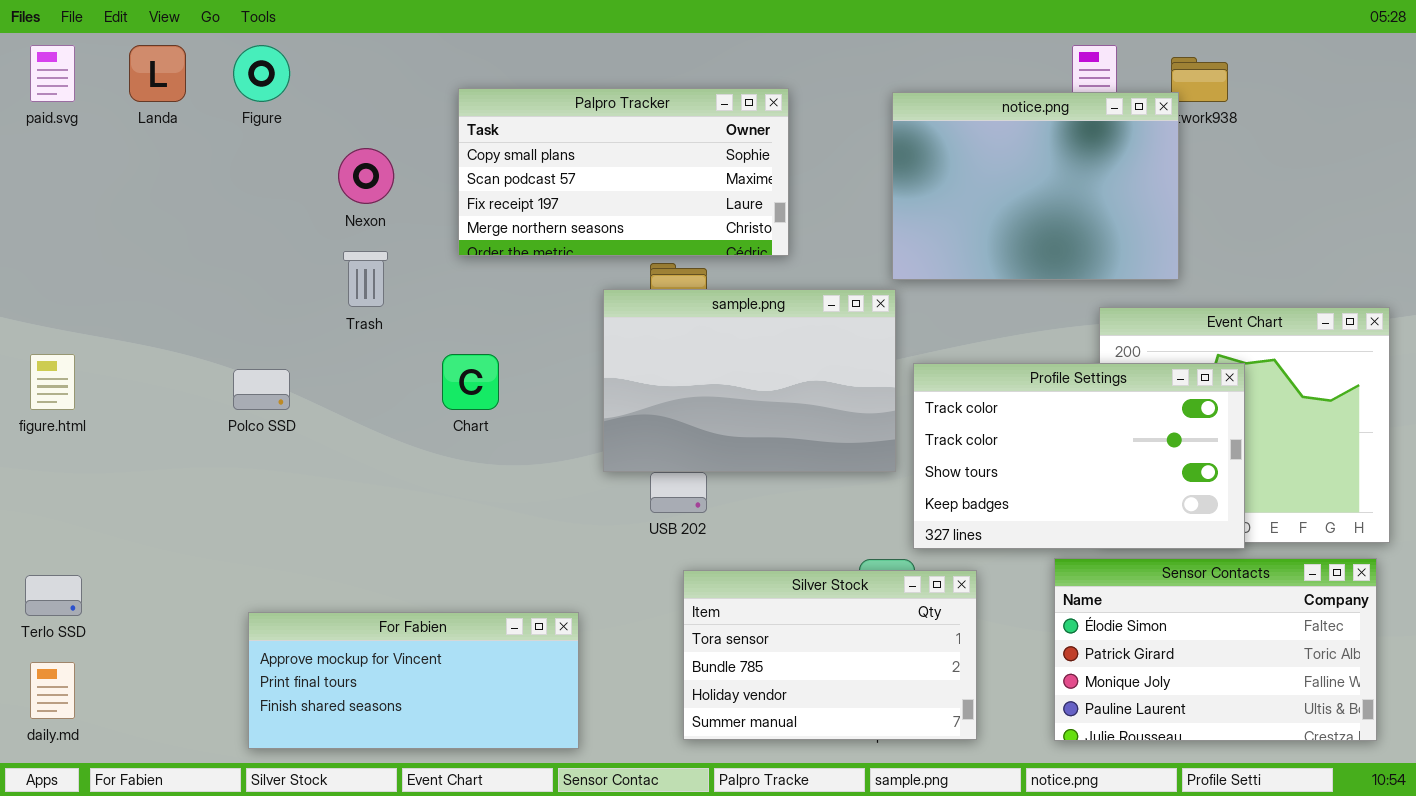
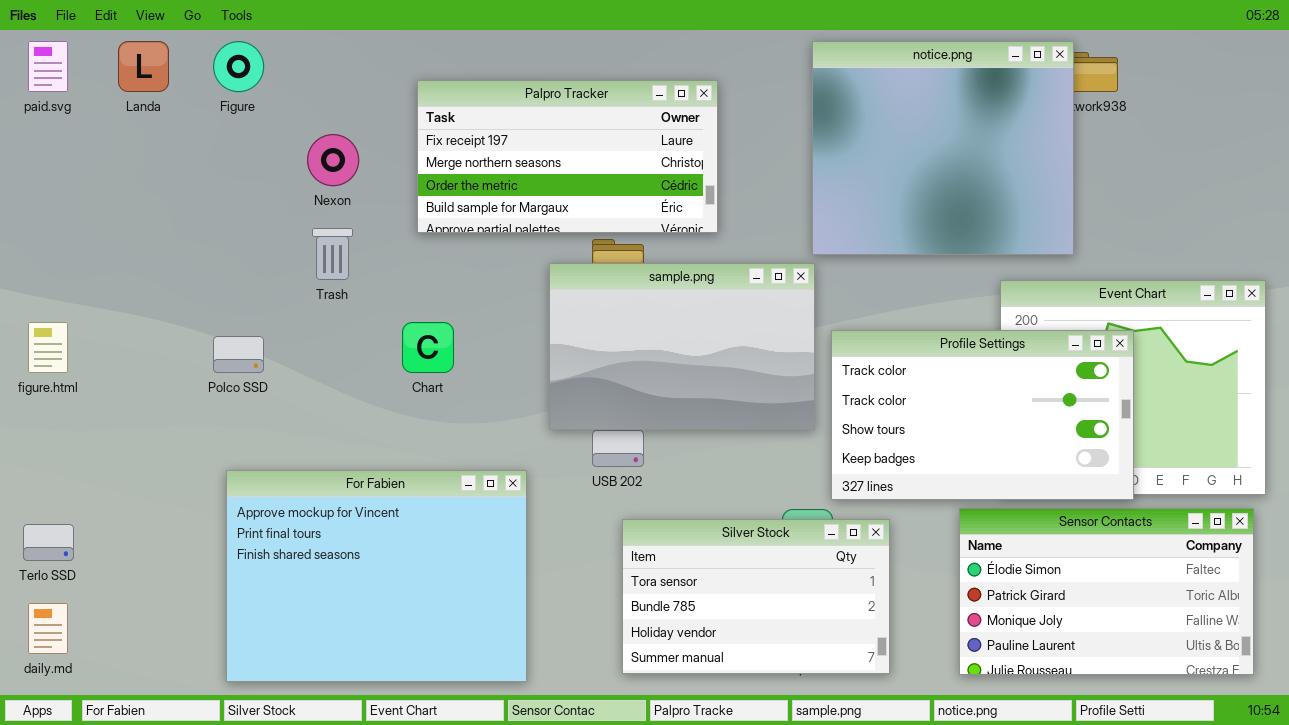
Palpro Tracker: [458,88,789,256] -> [417,80,718,233], scrolled down 2 rows
notice.png: [892,92,1179,280] -> [812,41,1074,255], resized
For Fabien: [248,612,579,749] -> [226,470,527,682], resized

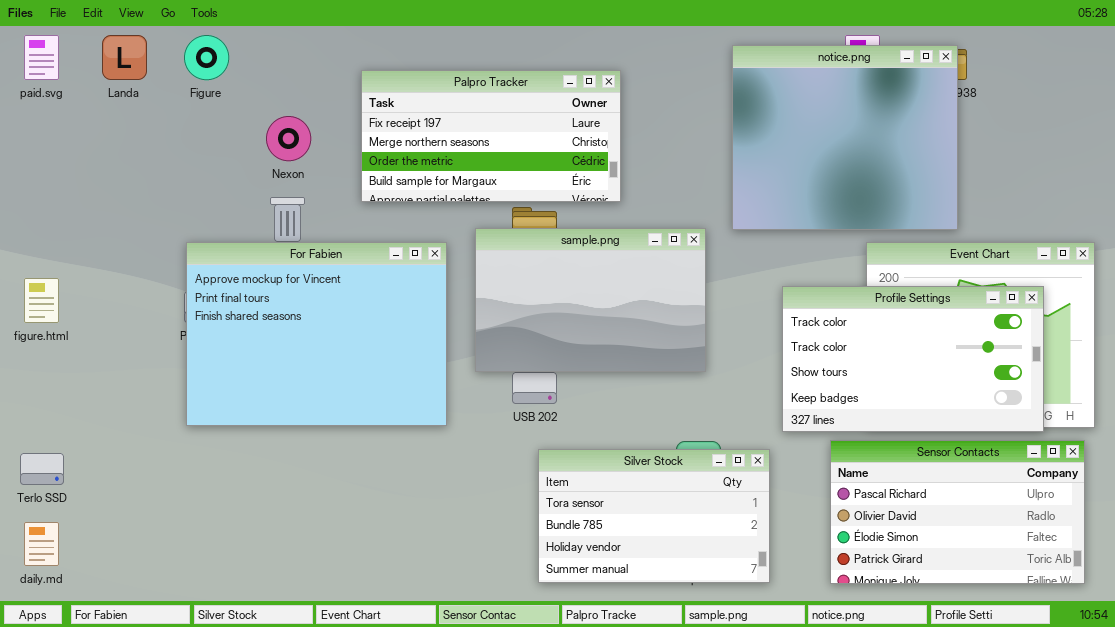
notice.png: [812,41,1074,255] -> [732,45,958,230], moved
Profile Settings: [831,330,1134,500] -> [782,286,1044,432], moved
For Fabien: [226,470,527,682] -> [186,242,447,426], moved
Sensor Contacts: [959,508,1254,675] -> [830,440,1085,584], scrolled up 2 rows

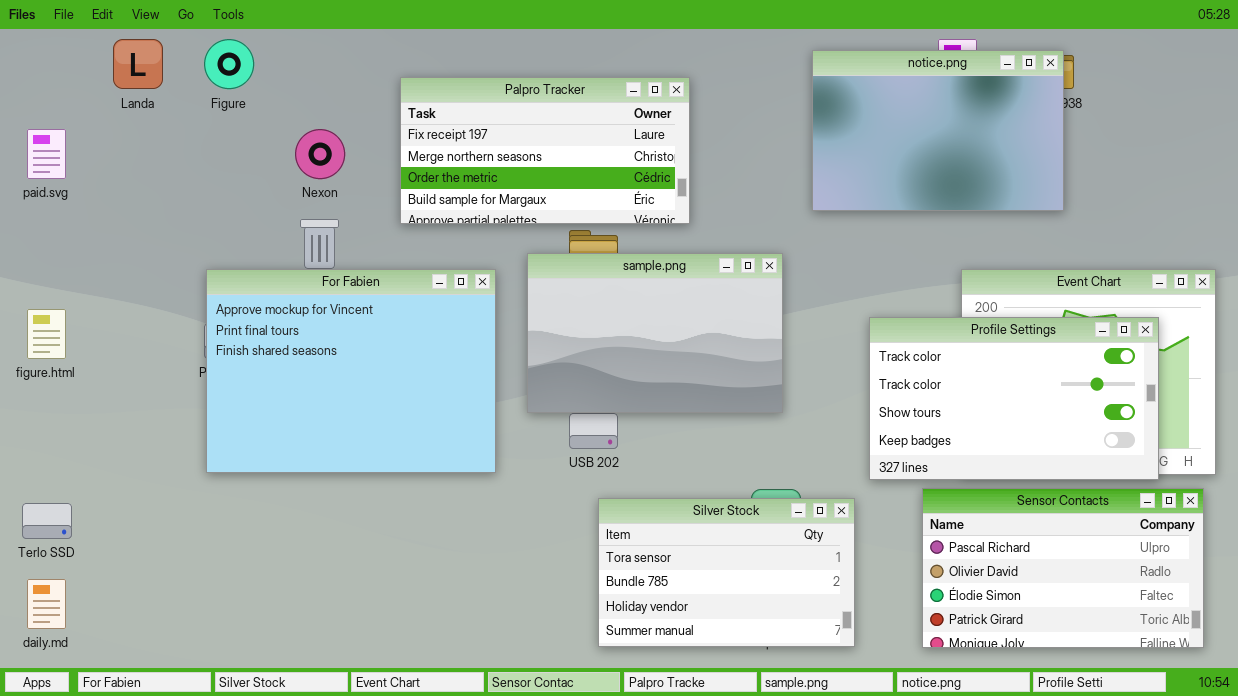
paid.svg: [24,35,59,80] -> [27,129,66,179], moved
notice.png: [732,45,958,230] -> [812,50,1064,211], resized

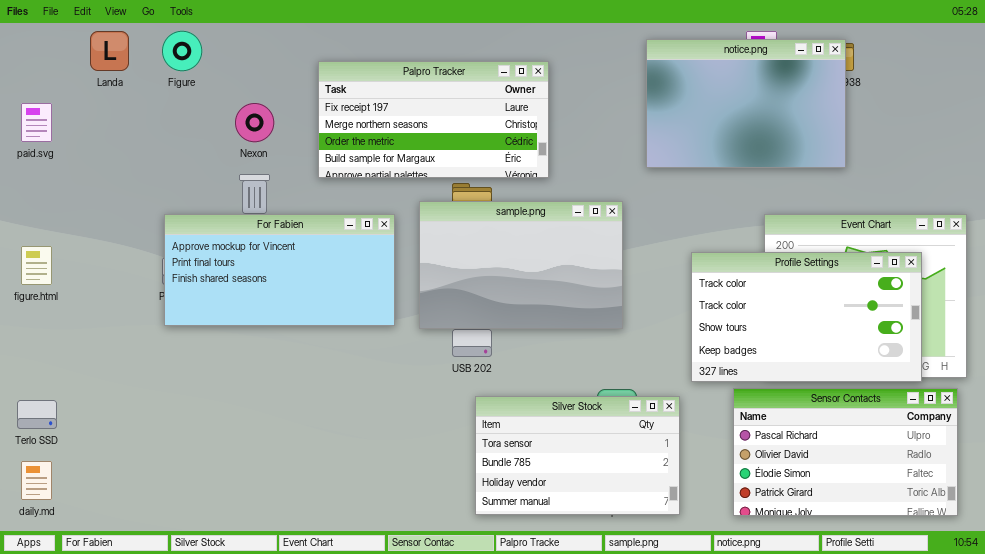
For Fabien: [206,269,496,473] -> [164,214,395,326], resized

